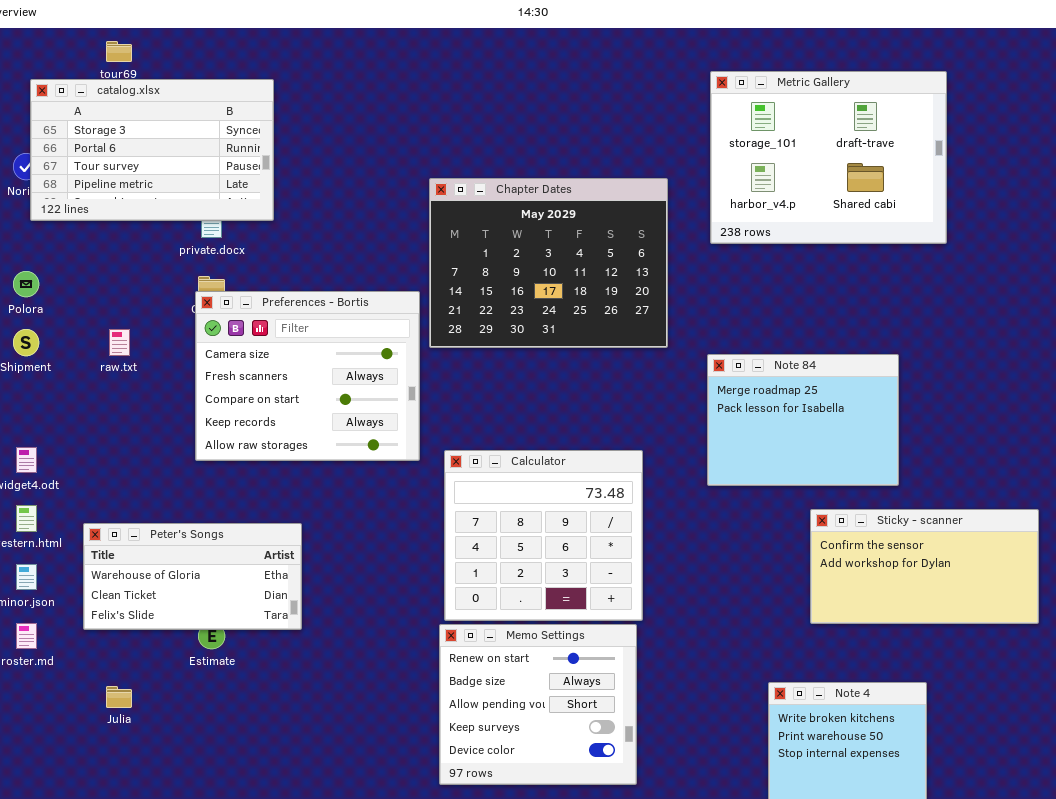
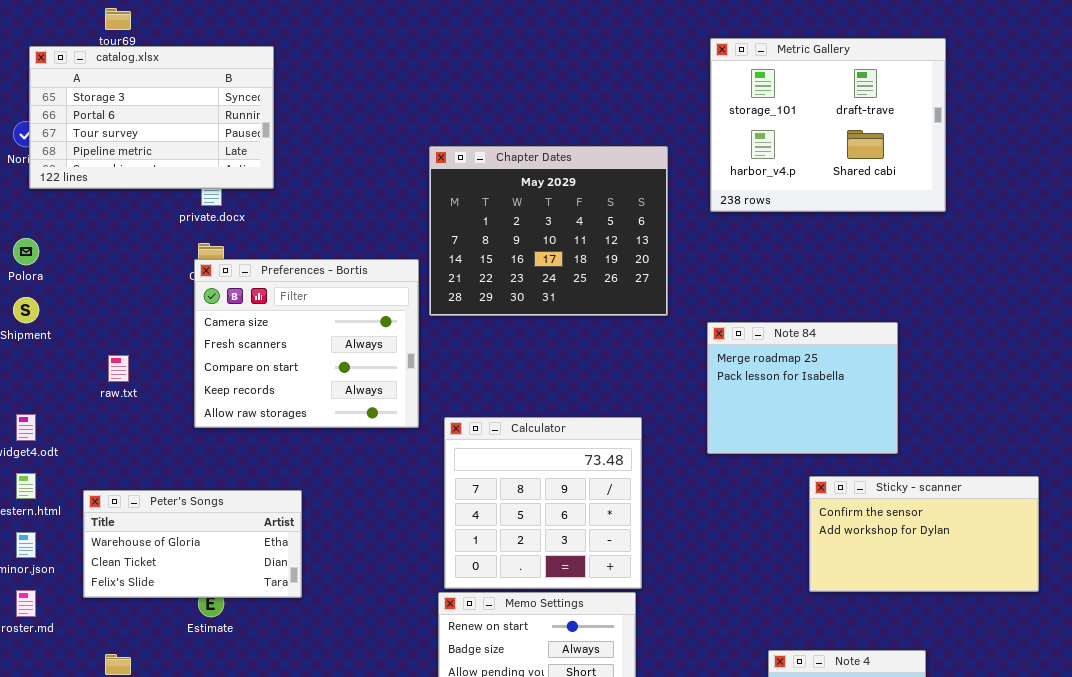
raw.txt: [109,329,130,356] -> [108,355,129,382], moved

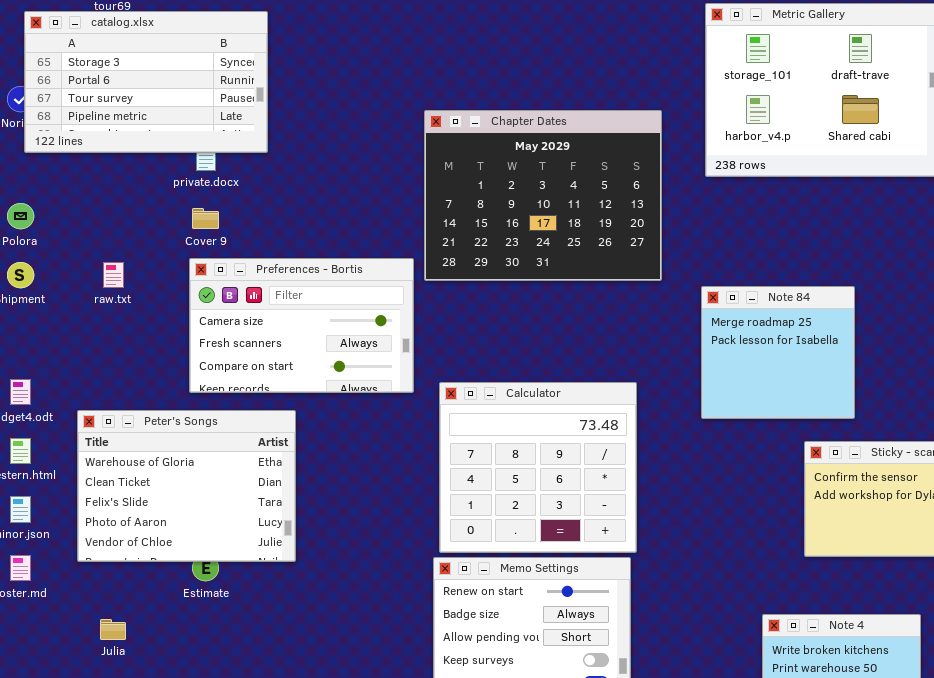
Preferences - Bortis: [194,259,419,428] -> [189,258,414,393], resized
Note 84: [707,322,898,454] -> [701,286,855,419], resized
raw.txt: [108,355,129,382] -> [103,262,124,288], moved
Peter's Songs: [83,490,302,598] -> [77,410,296,562], resized

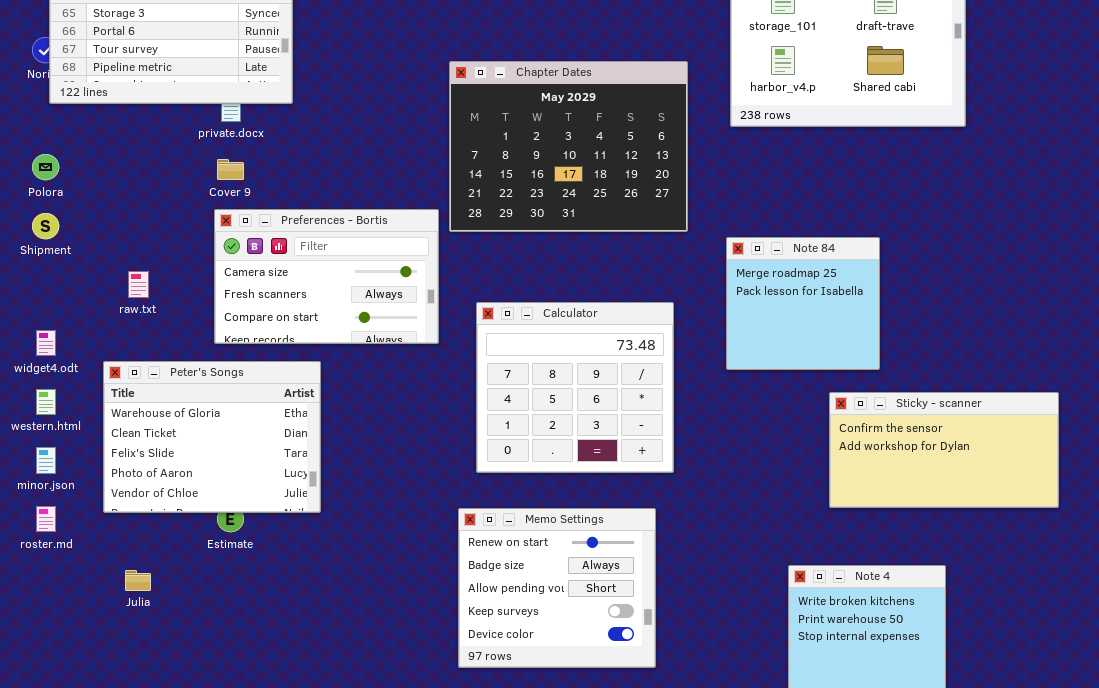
raw.txt: [103,262,124,288] -> [128,271,149,298], moved
Calculator: [439,382,637,553] -> [476,302,674,473], moved

